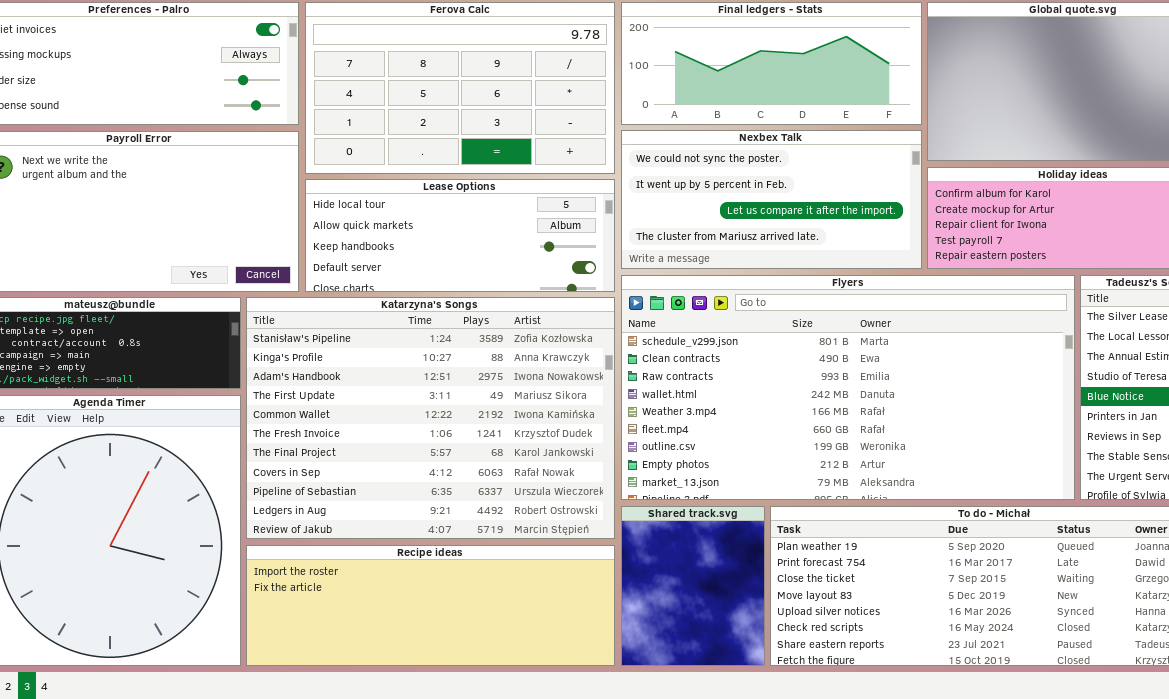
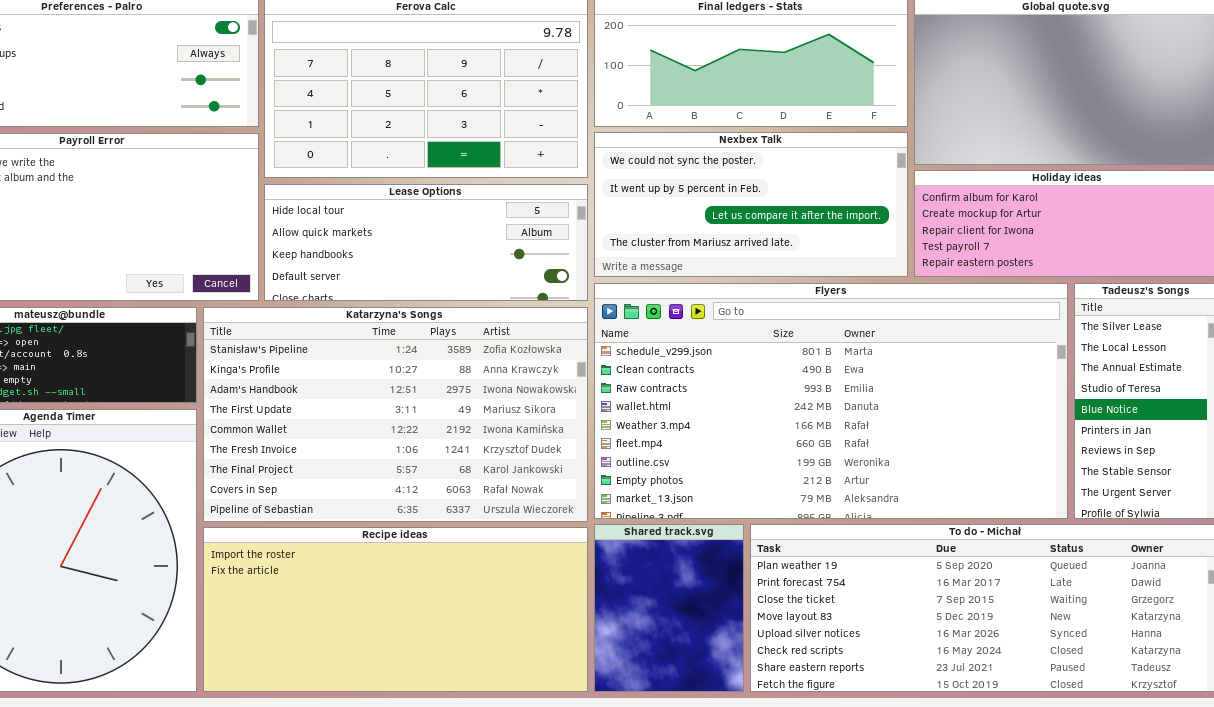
Katarzyna's Songs: [246,297,615,539] -> [203,307,588,522], resized
Recipe ideas: [246,545,615,666] -> [203,527,588,692], resized

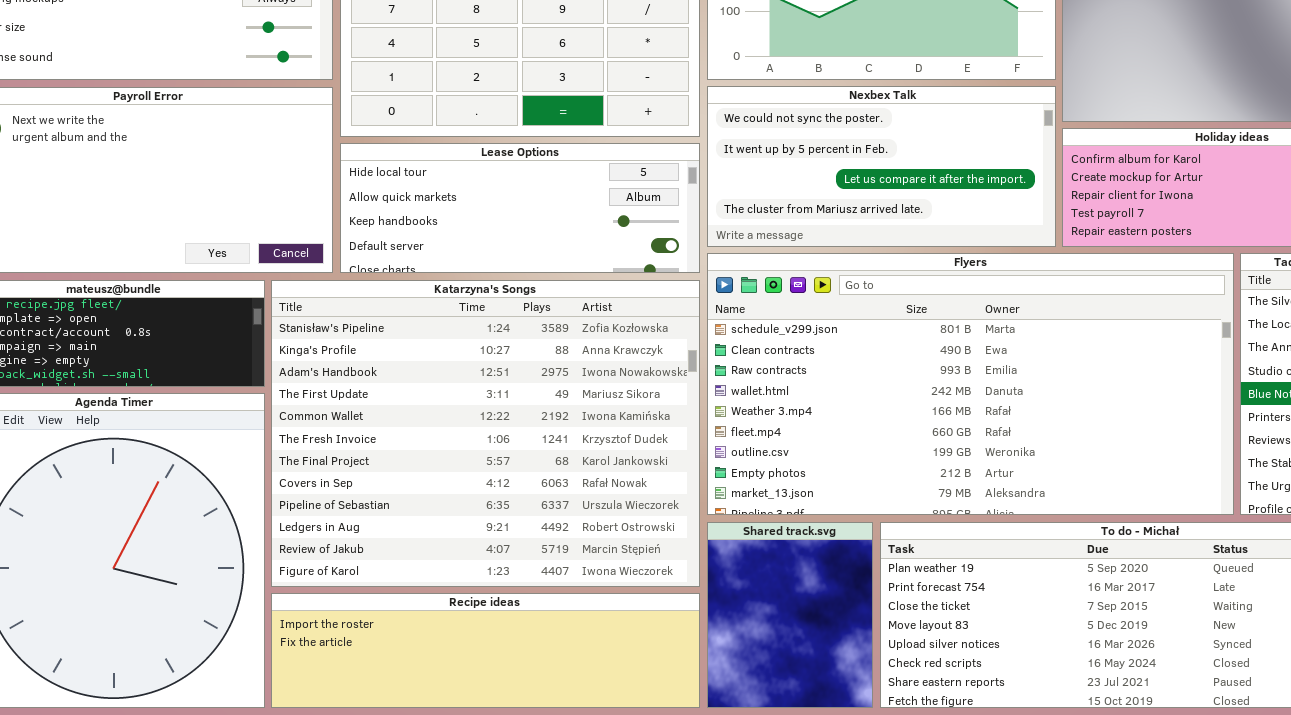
Katarzyna's Songs: [203,307,588,522] -> [271,280,700,587], resized
Recipe ideas: [203,527,588,692] -> [271,593,700,708], resized

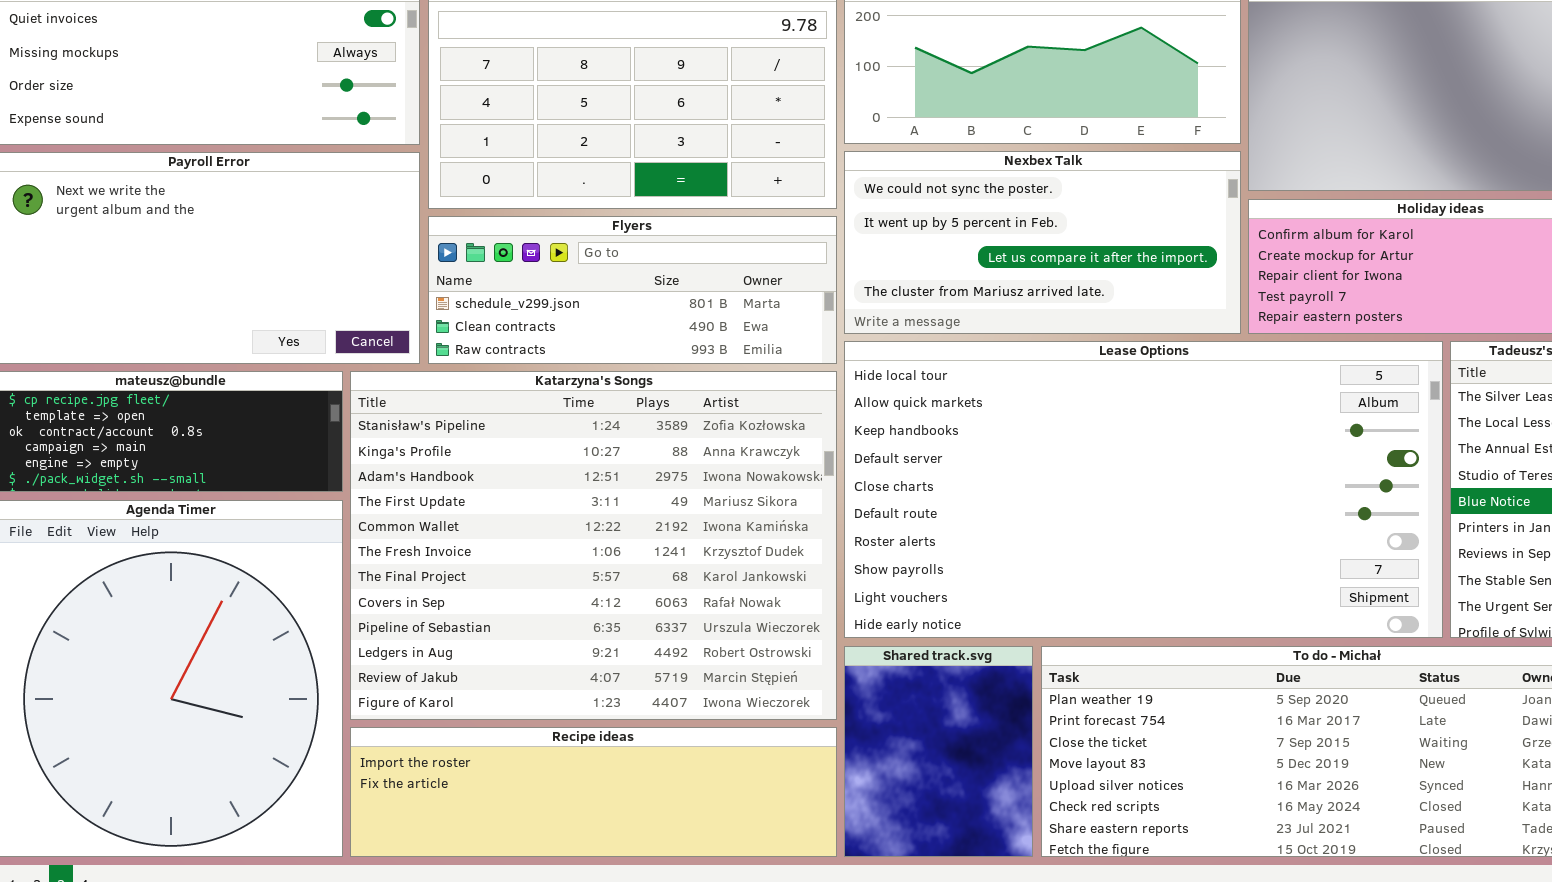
Lease Options: [340,143,700,273] -> [844,341,1443,638], moved, resized
Flyers: [707,253,1234,515] -> [428,216,837,364], moved, resized

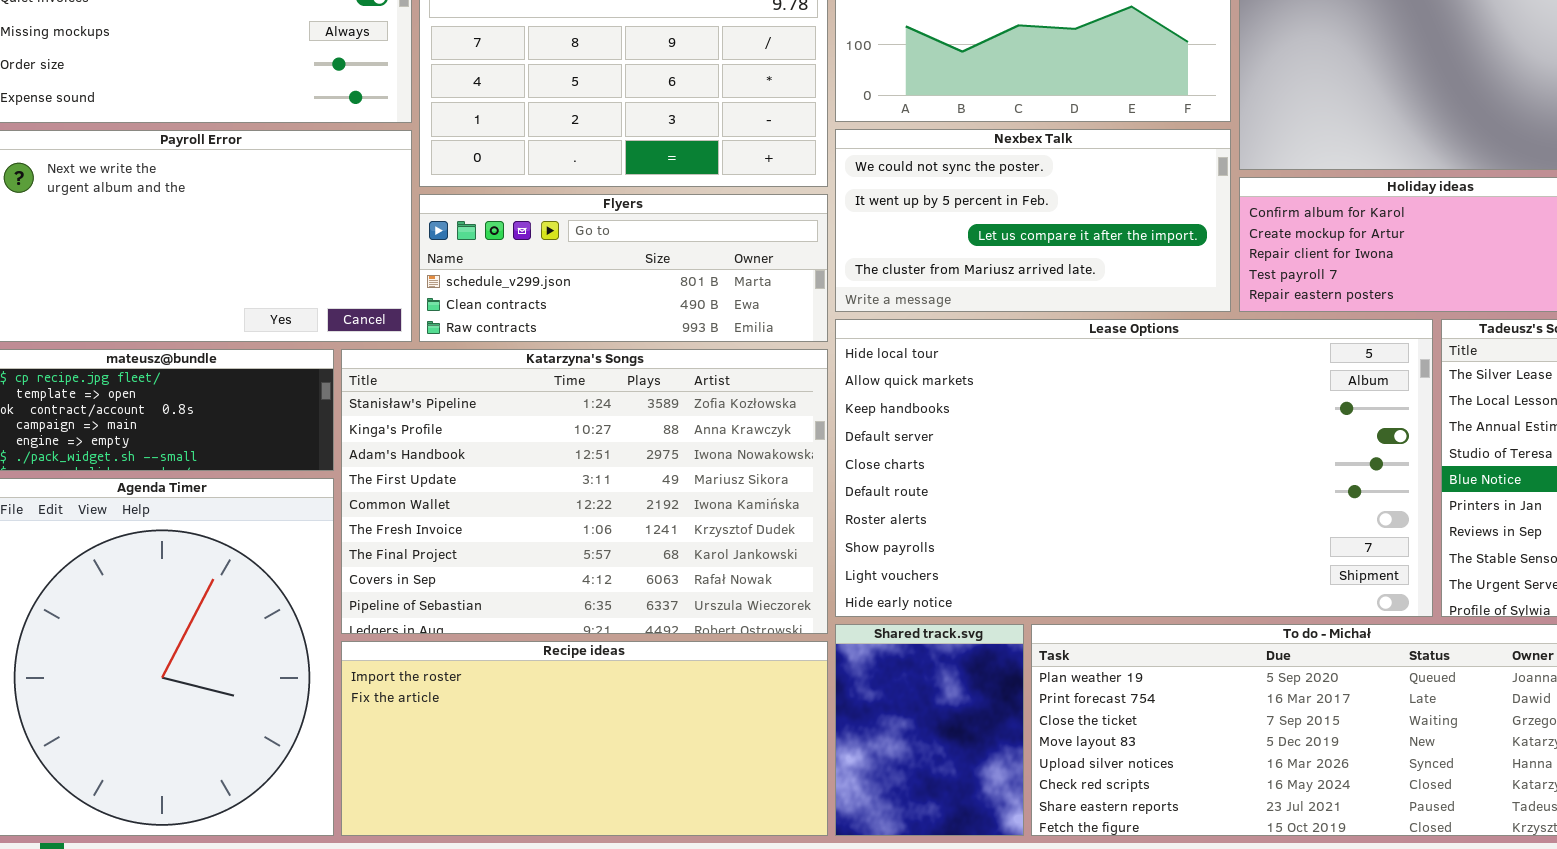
Katarzyna's Songs: [350,371,837,720] -> [341,349,828,634], resized
Recipe ideas: [350,727,837,857] -> [341,641,828,836], resized

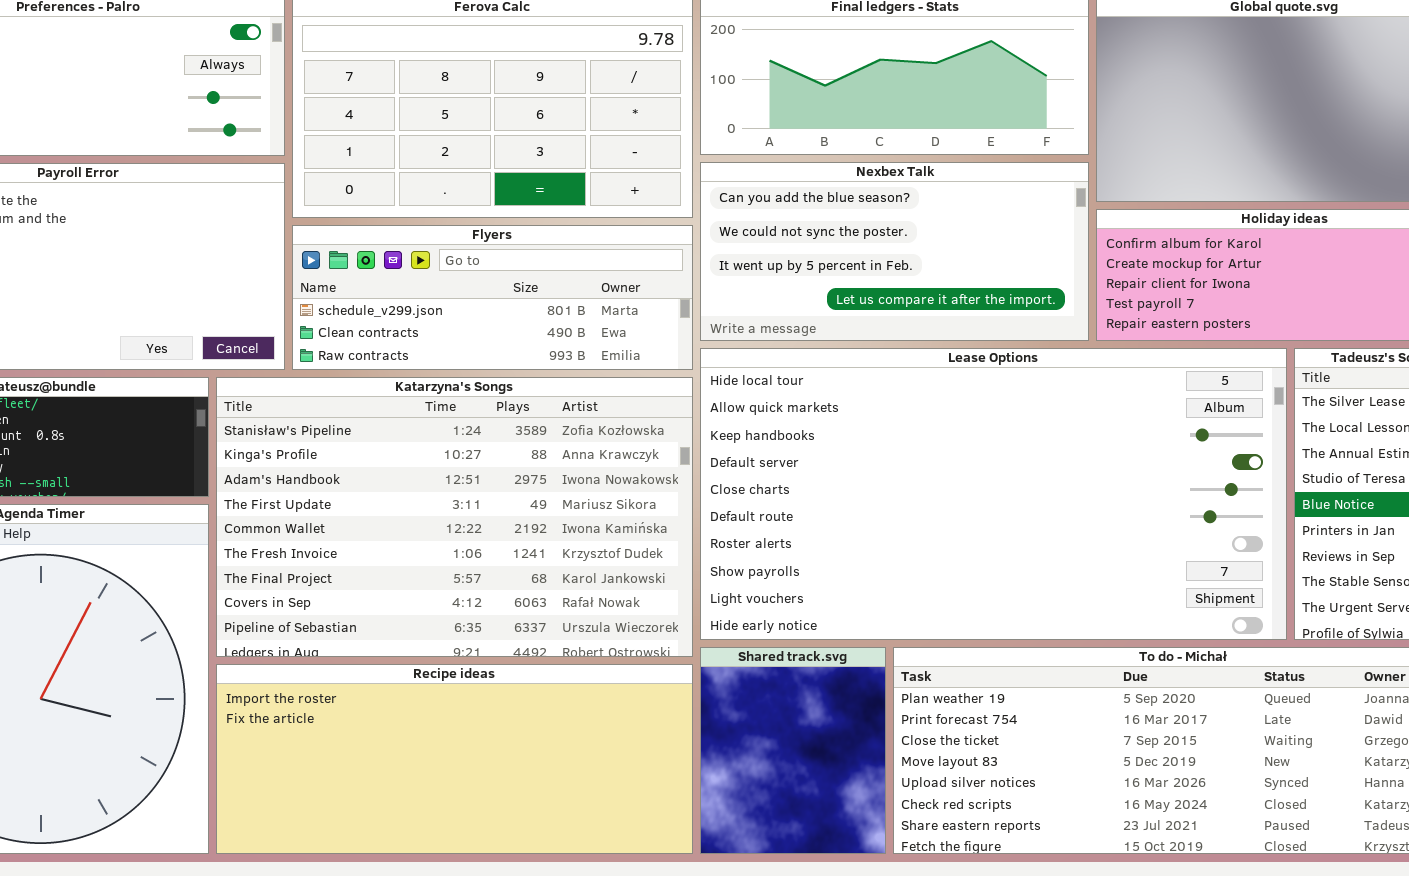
Nexbex Talk: [835,129,1231,312] -> [700,162,1089,341], scrolled up 1 row

